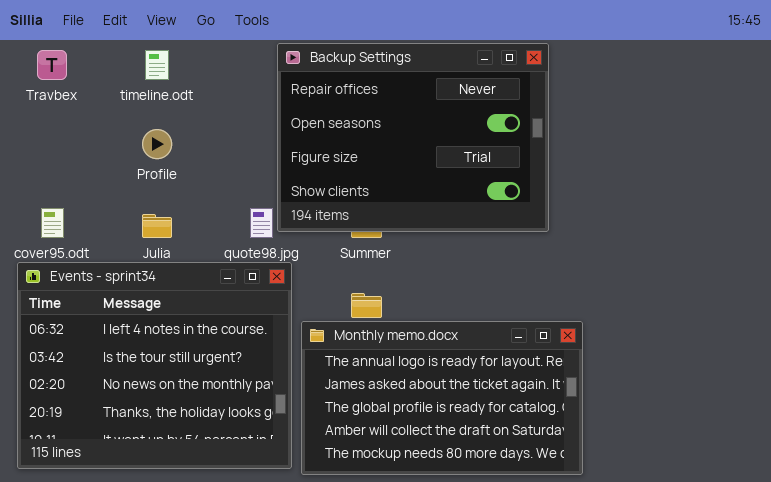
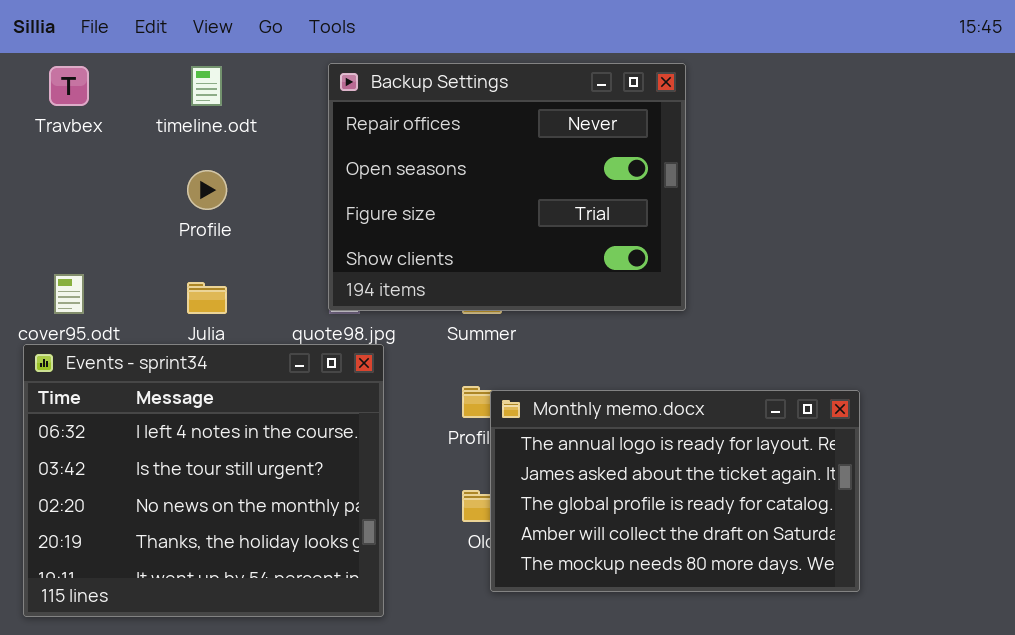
Backup Settings: [277,43,549,232] -> [328,63,686,311], moved
Monthly memo.docx: [301,321,583,475] -> [490,390,860,592], moved

